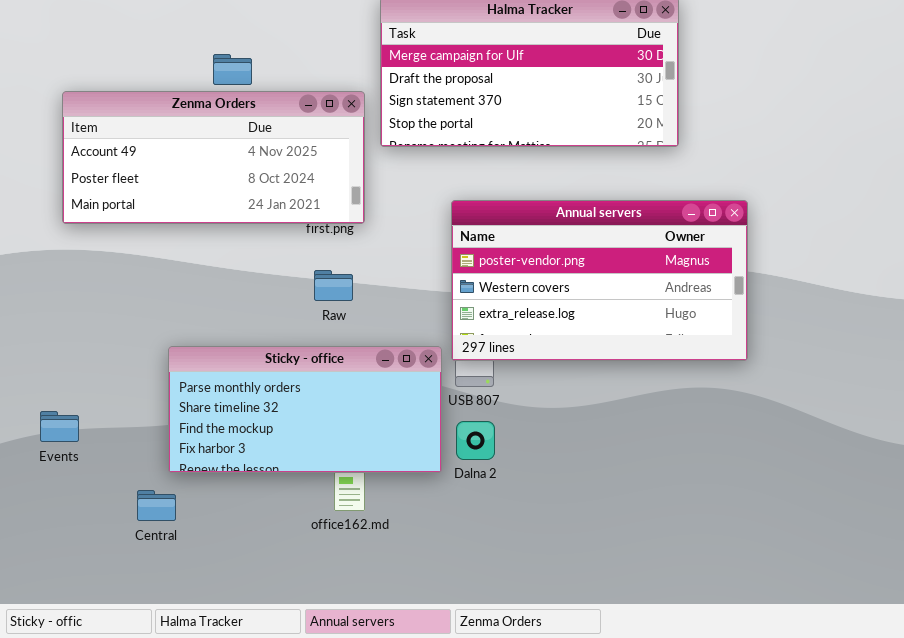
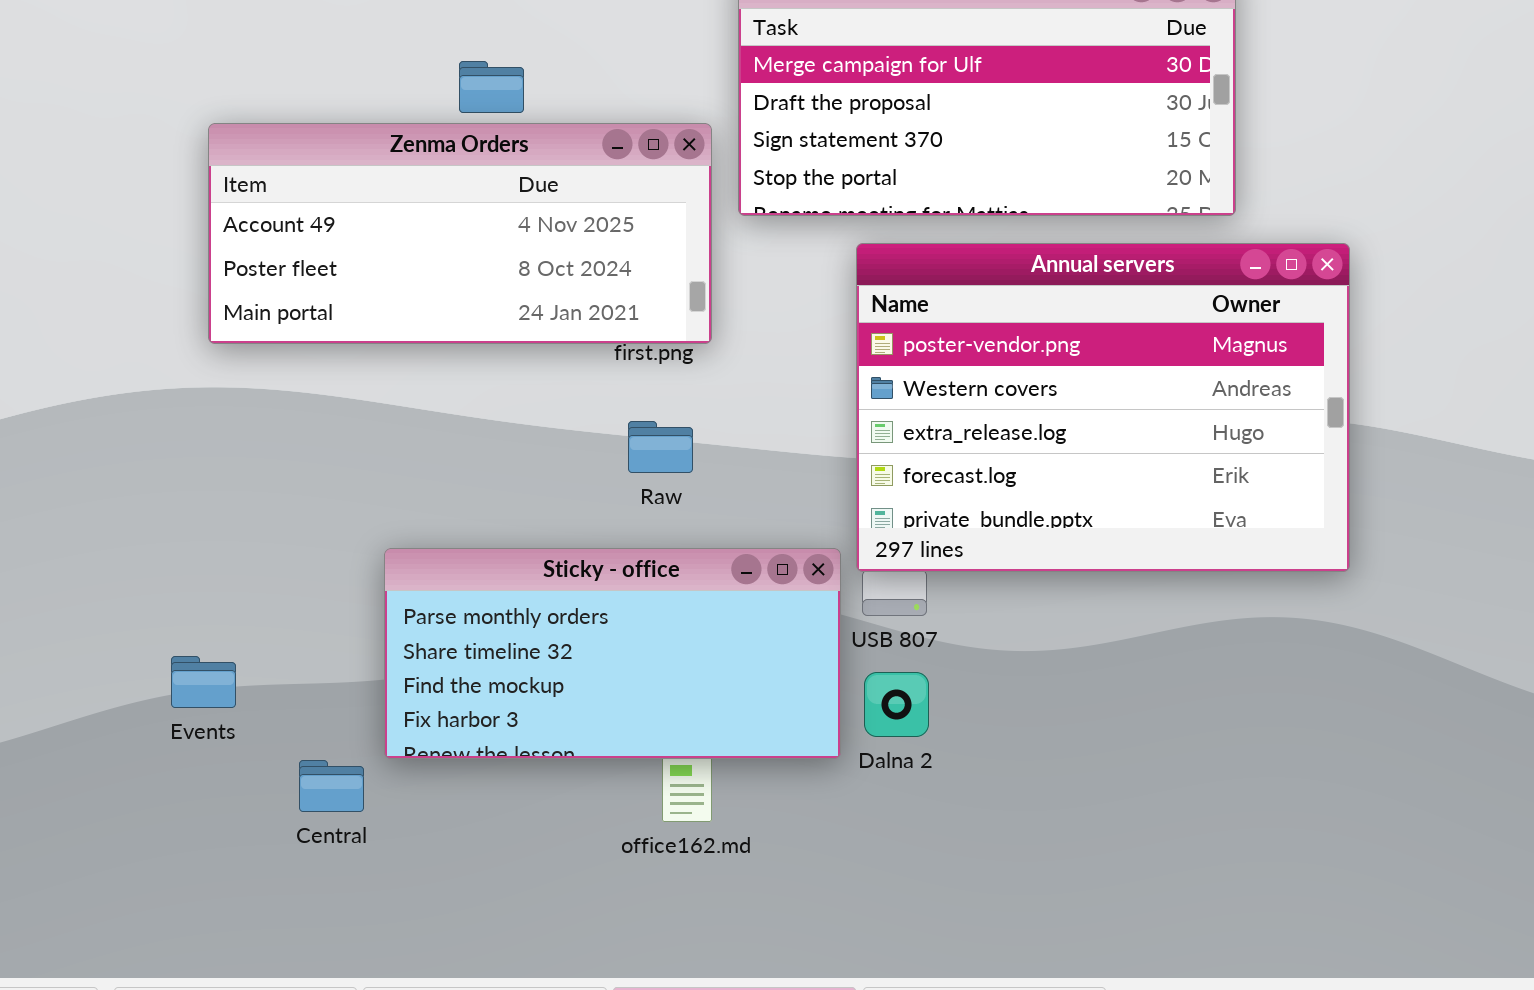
Annual servers: [451,200,748,361] -> [856,243,1350,572], resized
Central: [137,490,176,521] -> [299,760,364,812], moved

